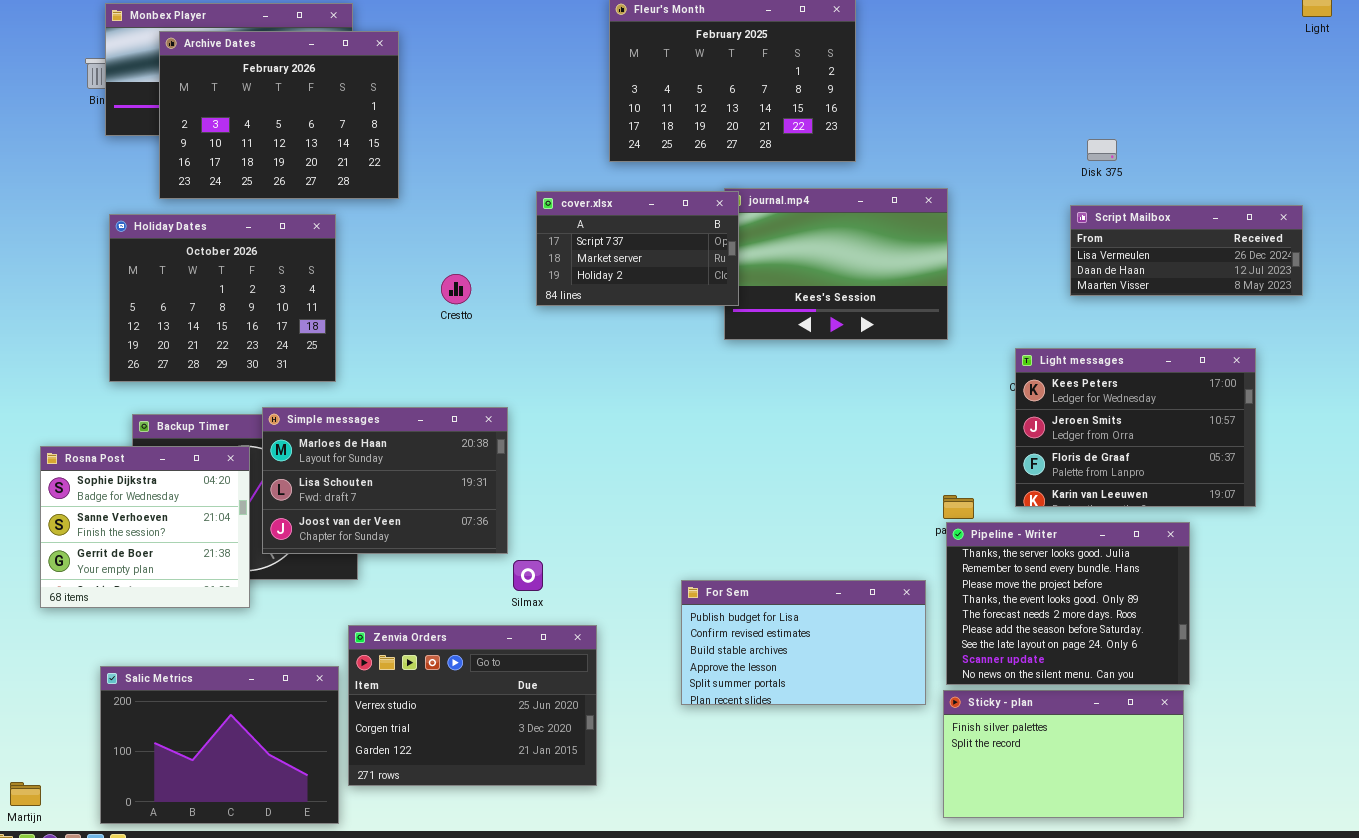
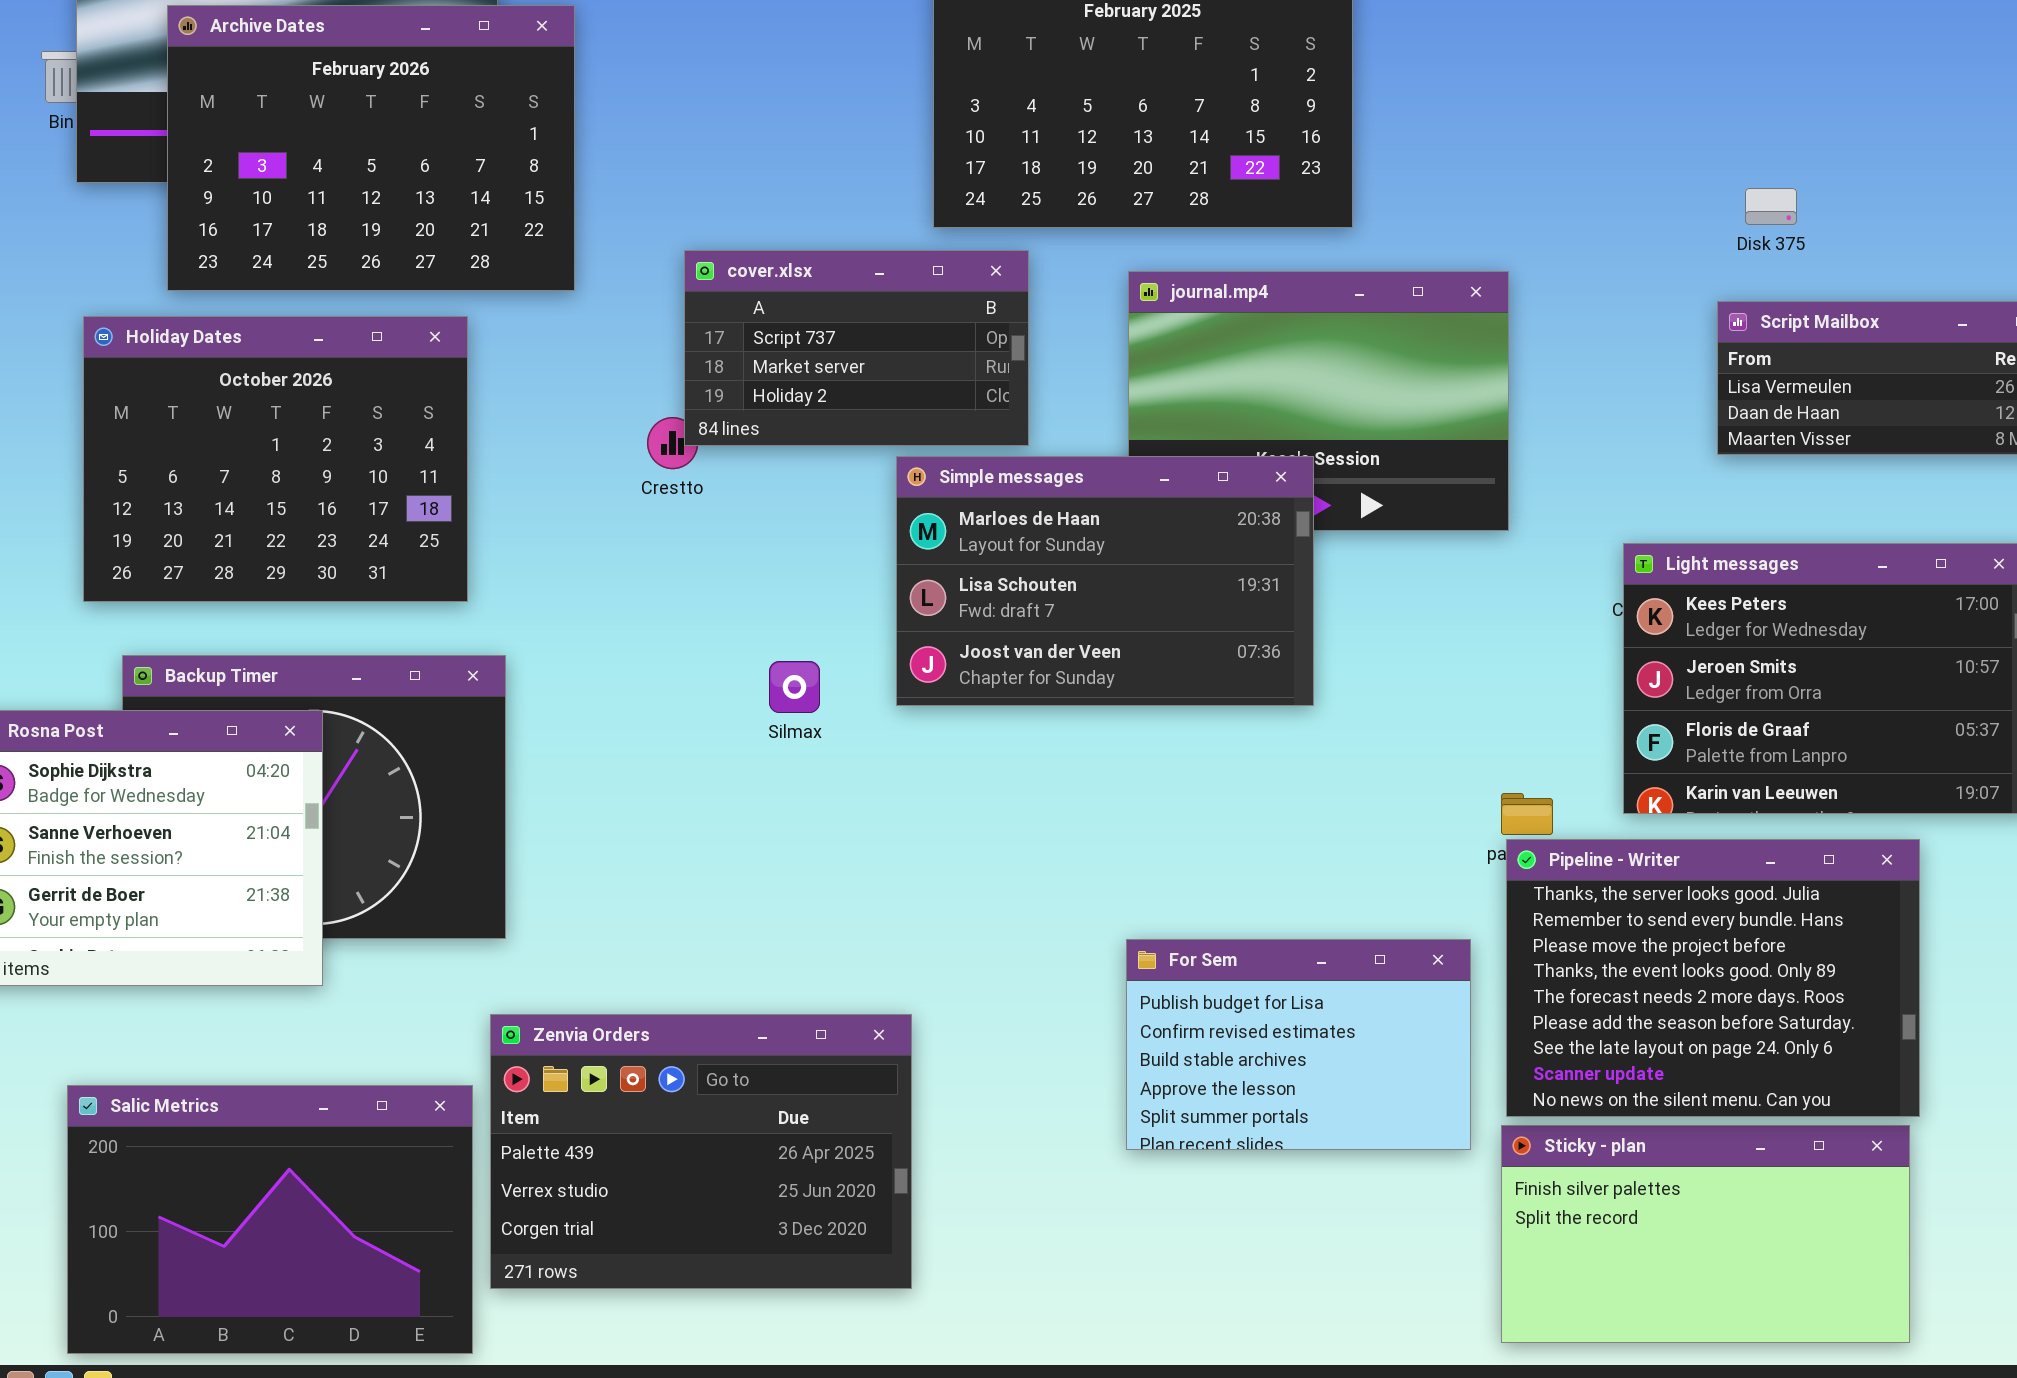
cover.xlsx: [536,191,739,306] -> [684,250,1029,446], moved
Simple messages: [262,407,508,554] -> [896,456,1314,706], moved
Silmax: [513,560,543,591] -> [769,661,820,713], moved
For Sem: [681,580,926,705] -> [1126,939,1471,1150], resized
Zenvia Orders: [348,625,597,786] -> [490,1014,912,1289], scrolled up 1 row

